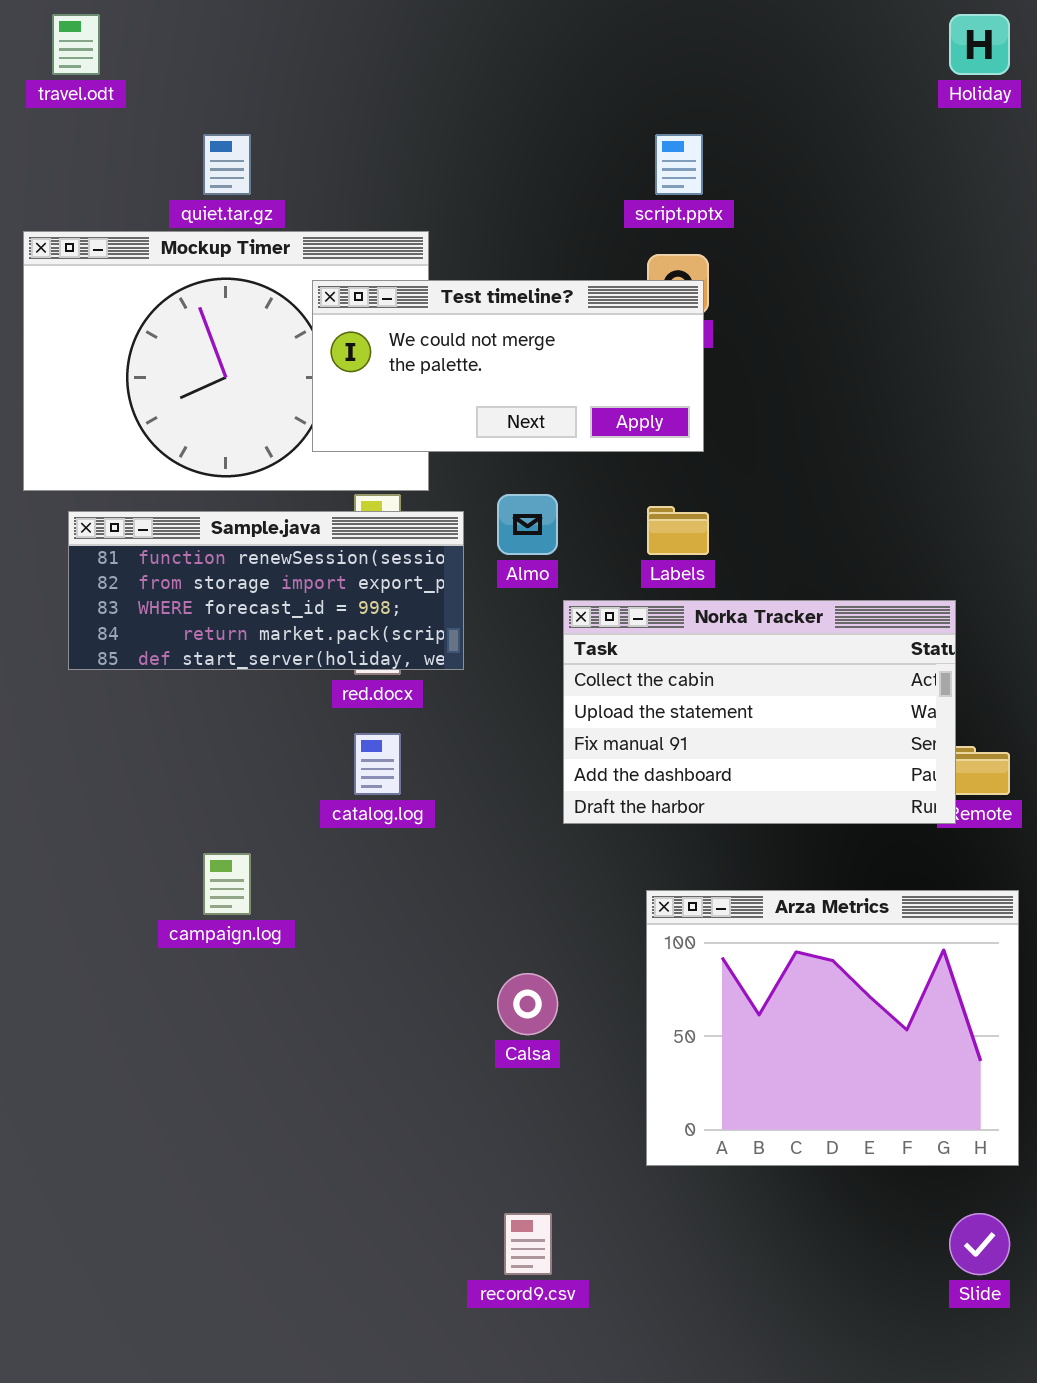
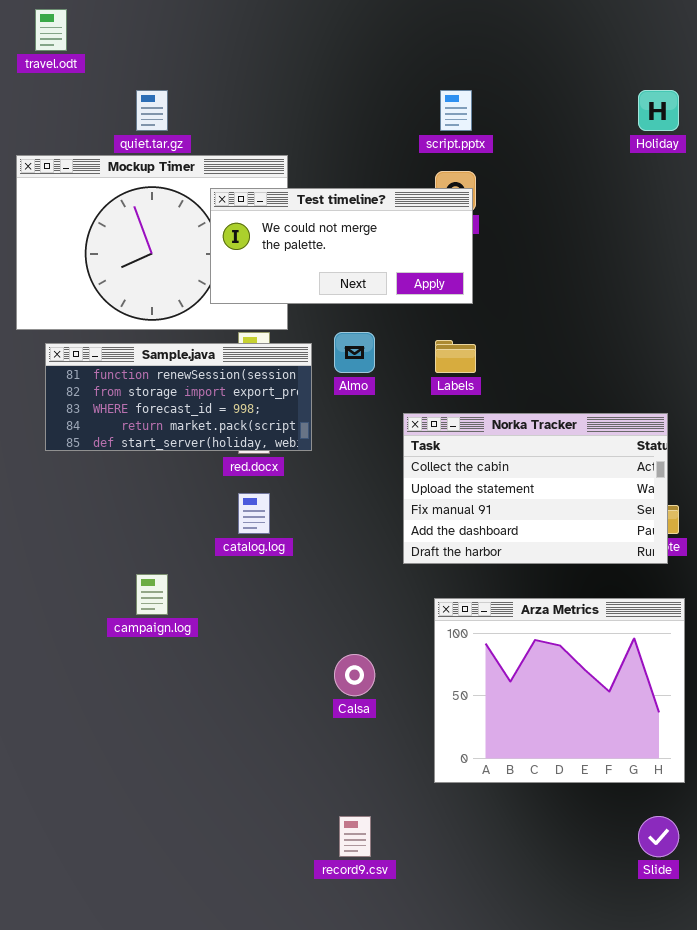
Holiday: [949,14,1010,75] -> [638,90,679,131], moved
Norka Tracker: [563,600,956,824] -> [403,413,668,564], moved

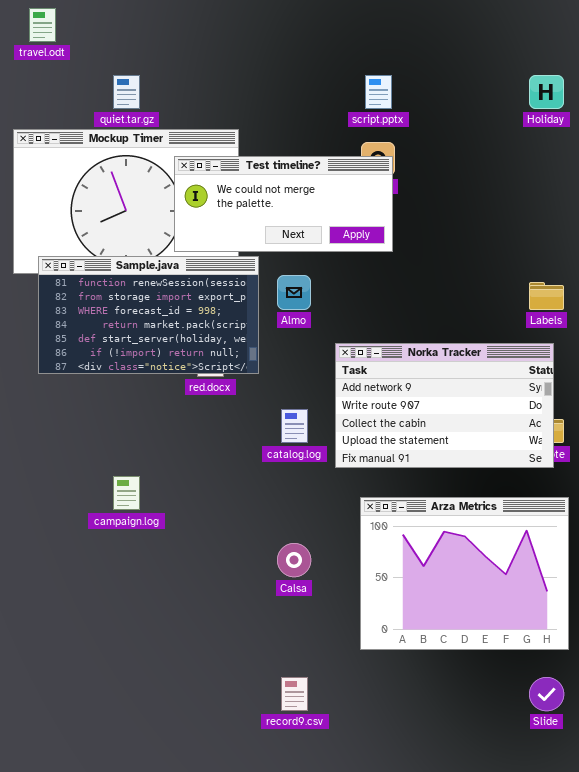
Labels: [435,340,476,373] -> [529,282,564,310], moved
Sample.java: [45,343,312,451] -> [38,256,259,374], resized
Norka Tracker: [403,413,668,564] -> [335,343,554,468], scrolled up 2 rows
catalog.log: [238,493,270,534] -> [281,409,308,443], moved

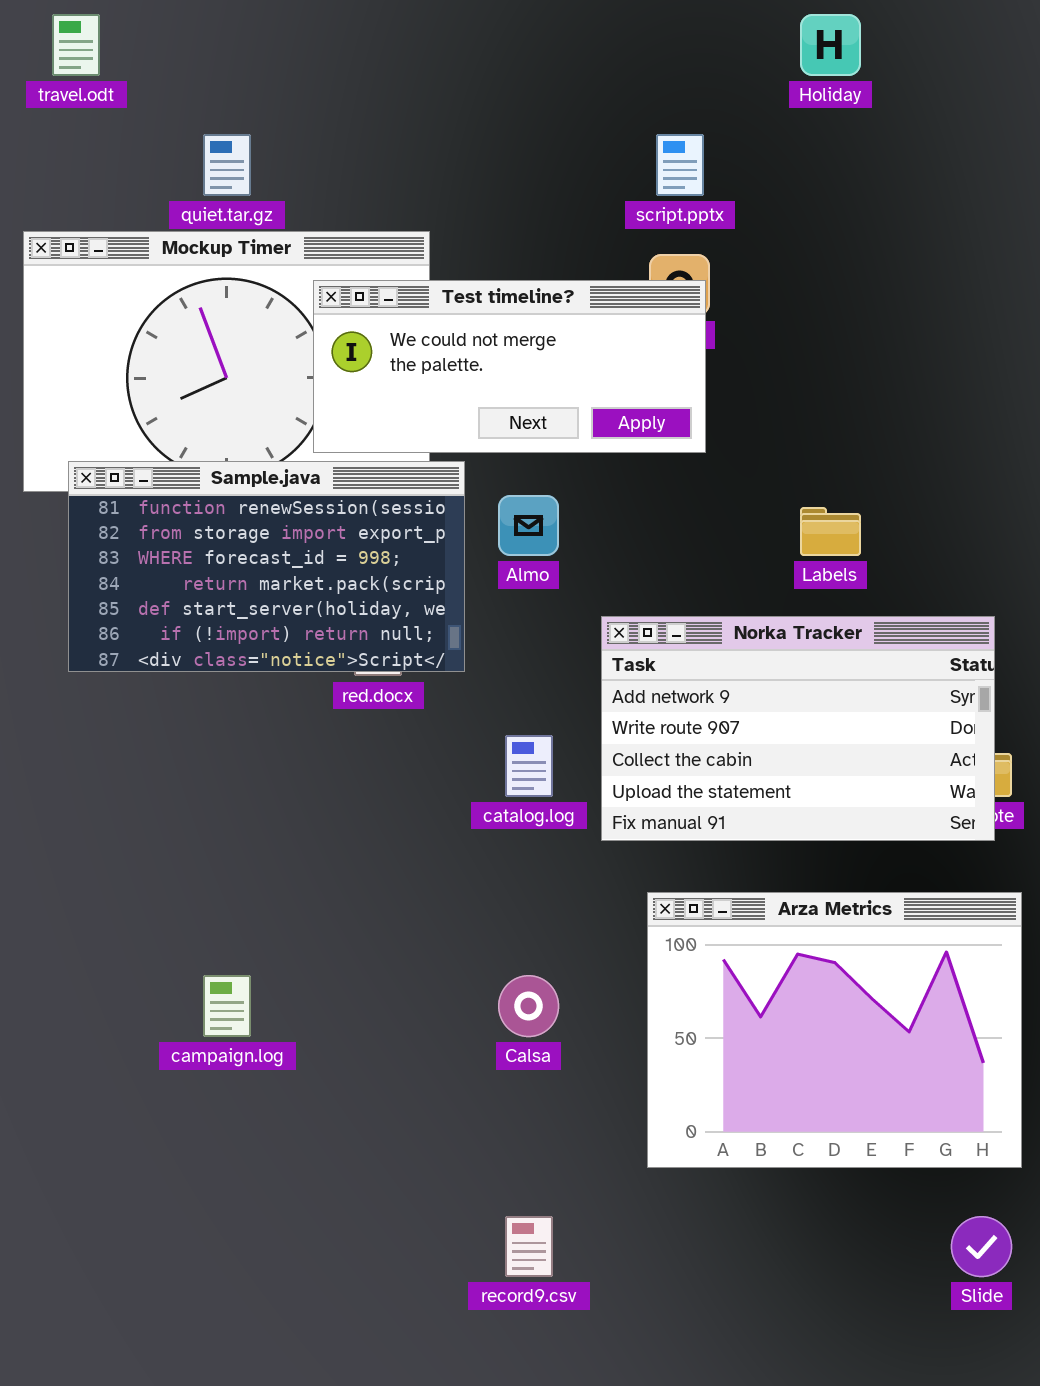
Holiday: [529,75,564,109] -> [800,14,861,76], moved
Labels: [529,282,564,310] -> [800,507,861,556], moved
campaign.log: [113,476,140,510] -> [203,975,251,1037], moved

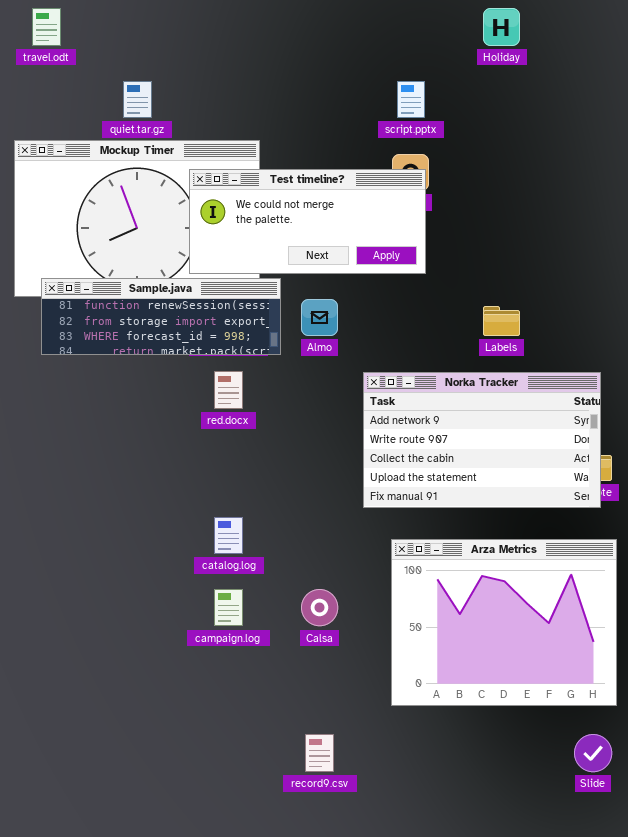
Sample.java: [68,461,465,672] -> [41,278,281,355], resized
catalog.log: [505,735,553,797] -> [214,517,243,554], moved
campaign.log: [203,975,251,1037] -> [214,589,243,626], moved

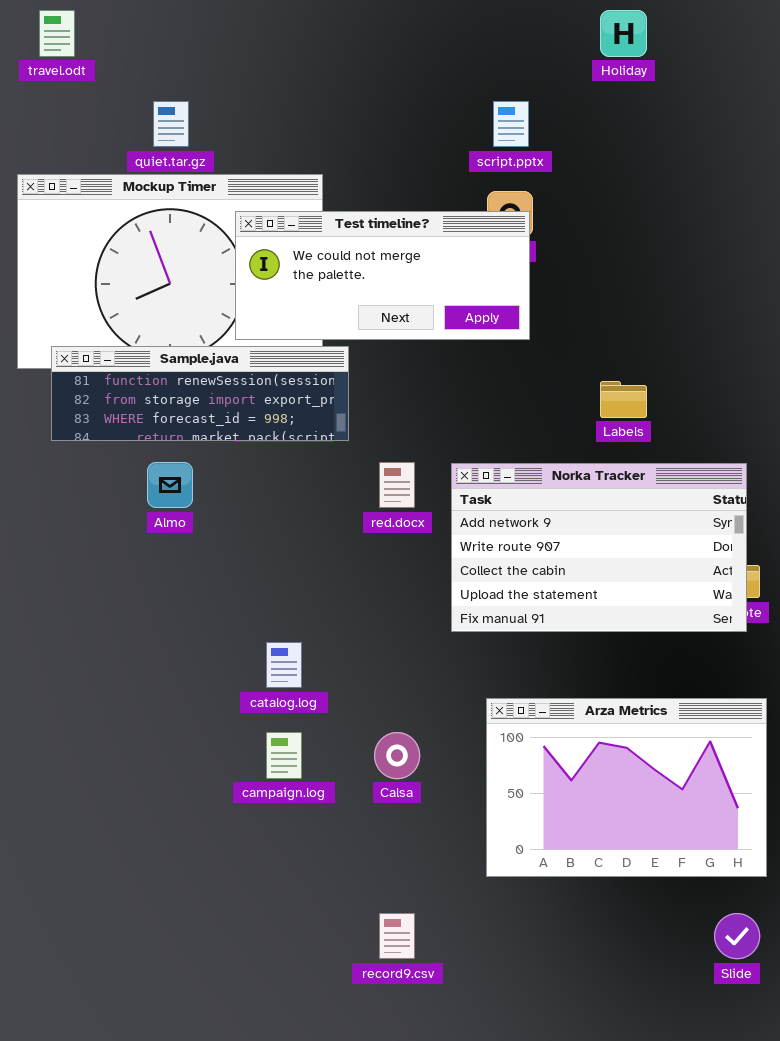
Almo: [301,299,338,336] -> [147,462,193,508], moved
red.docx: [214,371,243,409] -> [379,462,415,508], moved
Arza Metrics: [391,539,617,706] -> [486,698,767,877], resized

